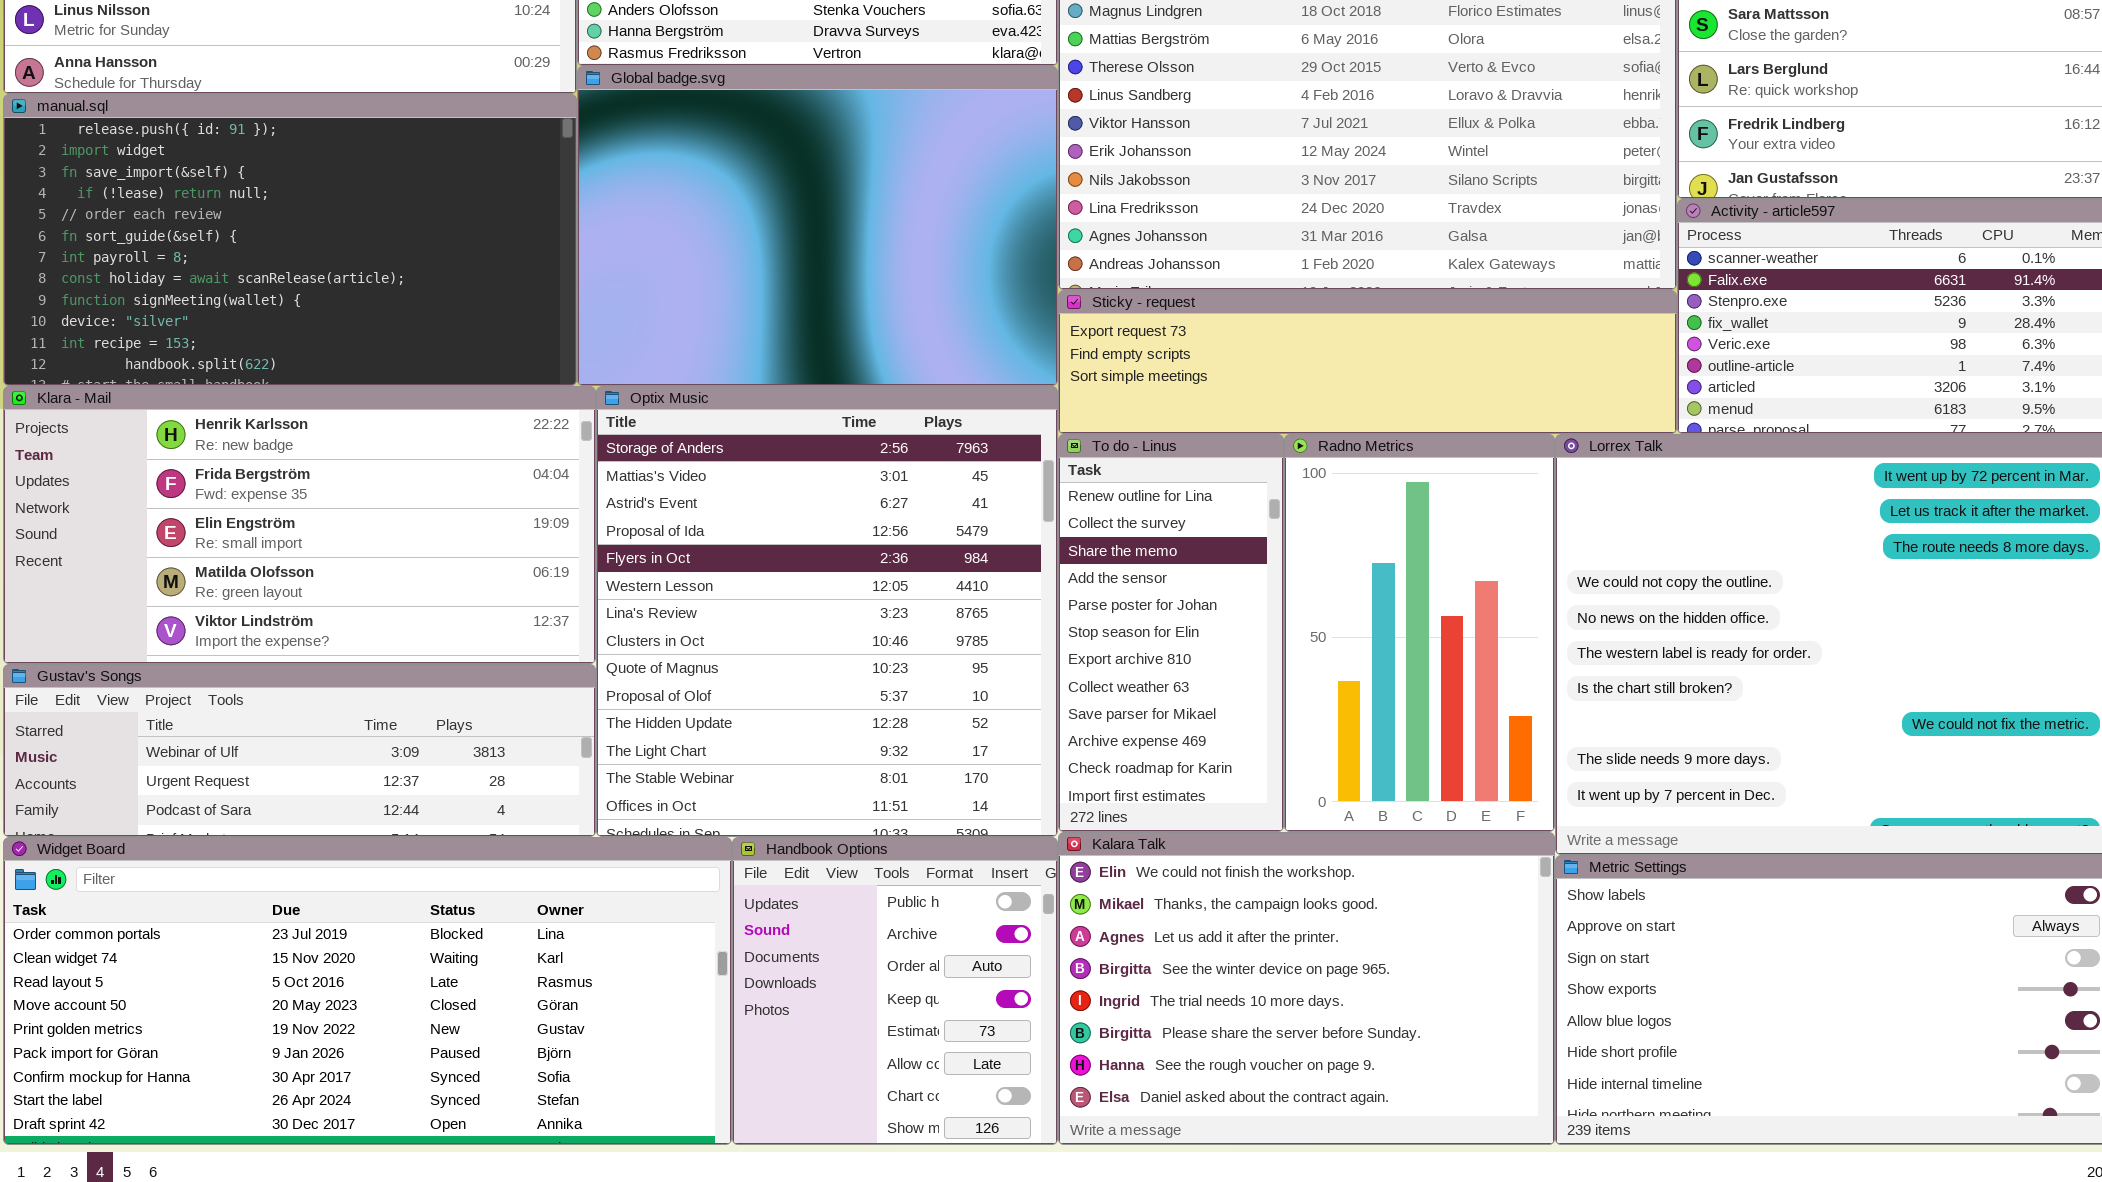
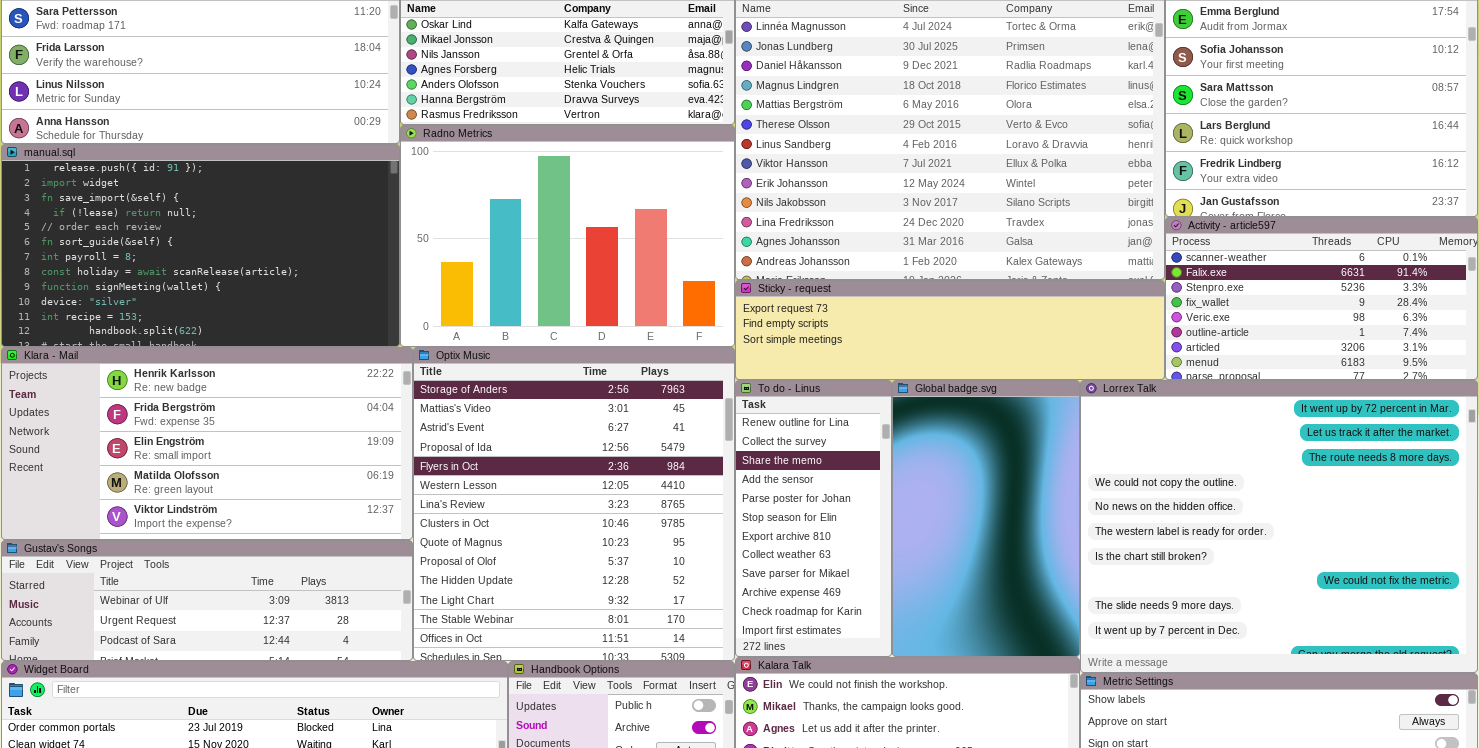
Global badge.svg: [577,66,1058,386] -> [892,380,1080,657], moved, resized
Radno Metrics: [1284,434,1555,832] -> [400,125,735,347], moved, resized

